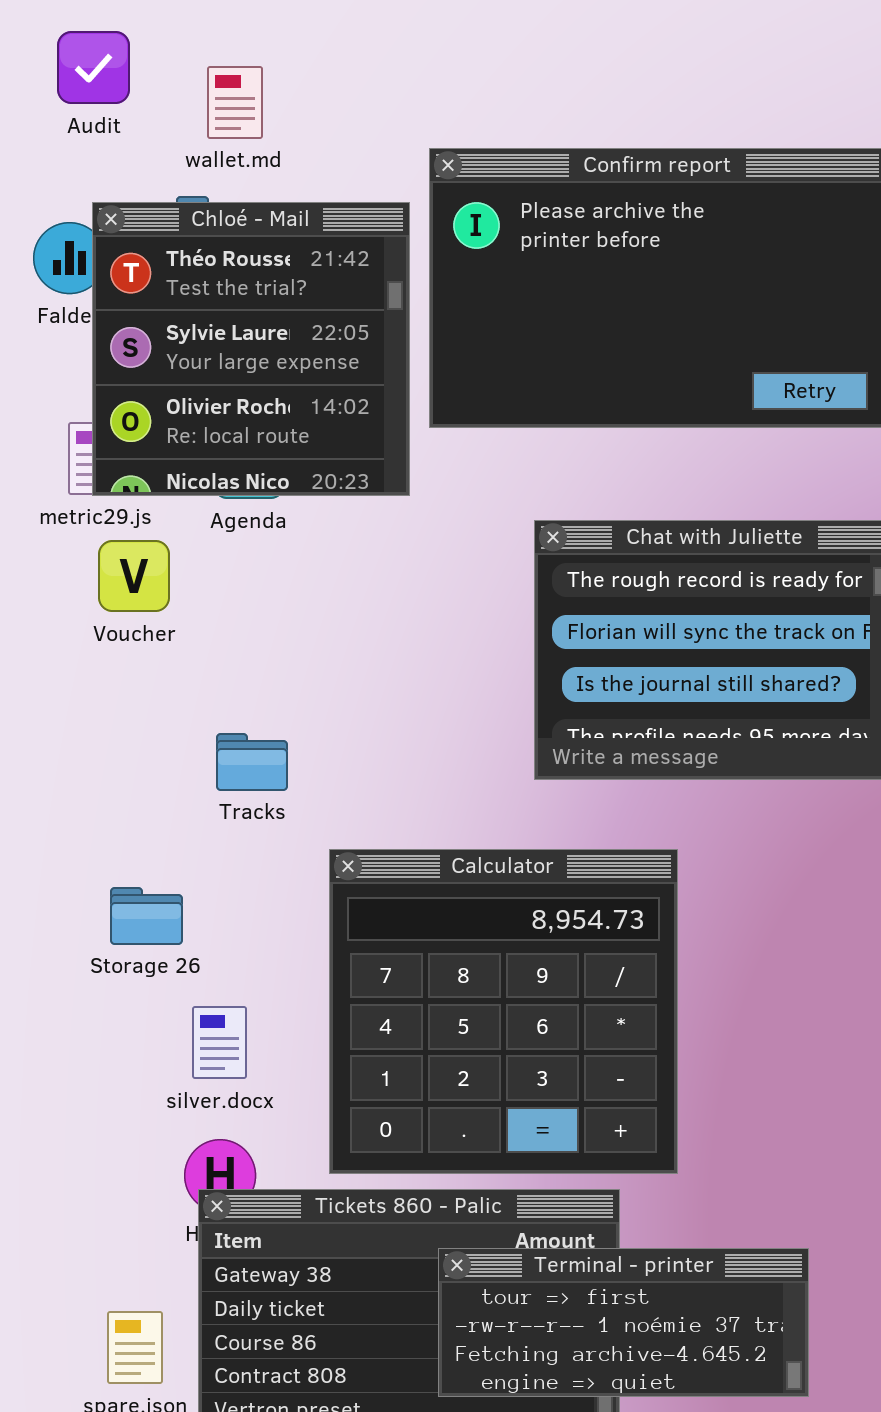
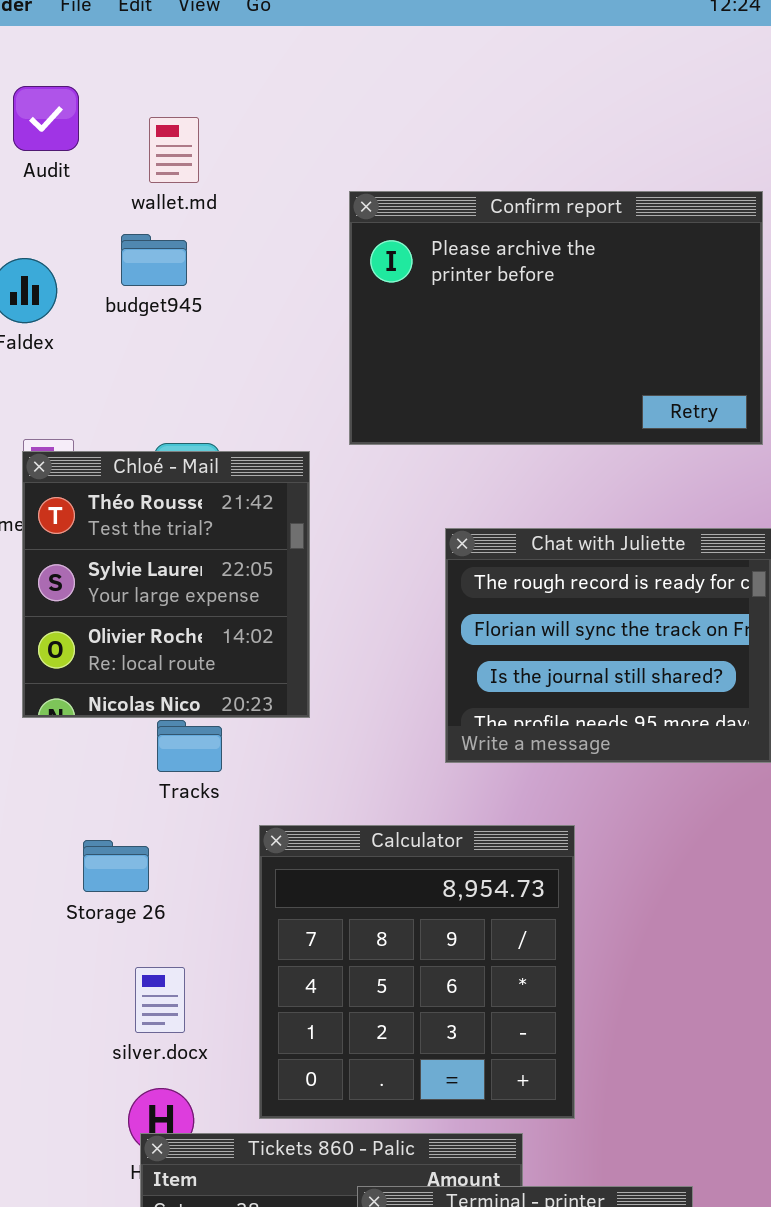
Chloé - Mail: [92,202,410,496] -> [22,451,310,718], moved
Storage 26: [110,887,183,945] -> [83,840,149,892], moved

